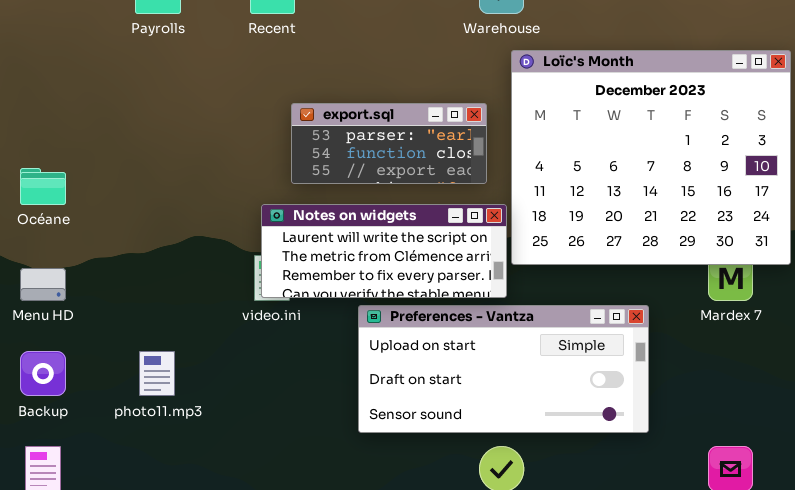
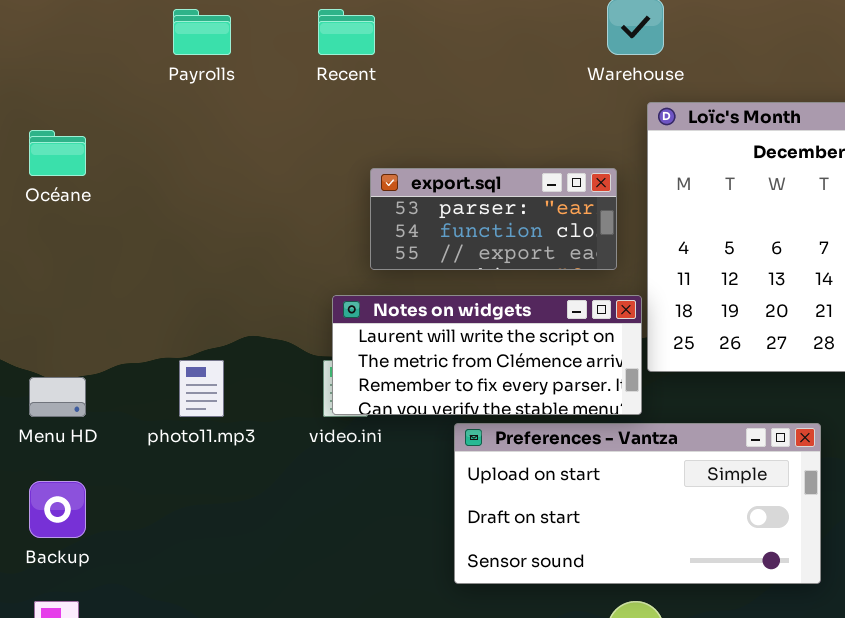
Océane: [20,168,66,205] -> [29,130,86,176], moved
photo11.mp3: [139,351,175,396] -> [179,360,224,417], moved

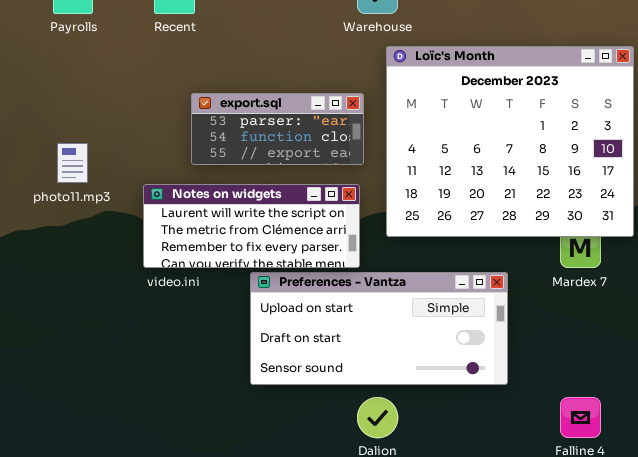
Notes on widgets: [332,295,642,415] -> [143,184,360,268], moved
photo11.mp3: [179,360,224,417] -> [57,143,88,183], moved

